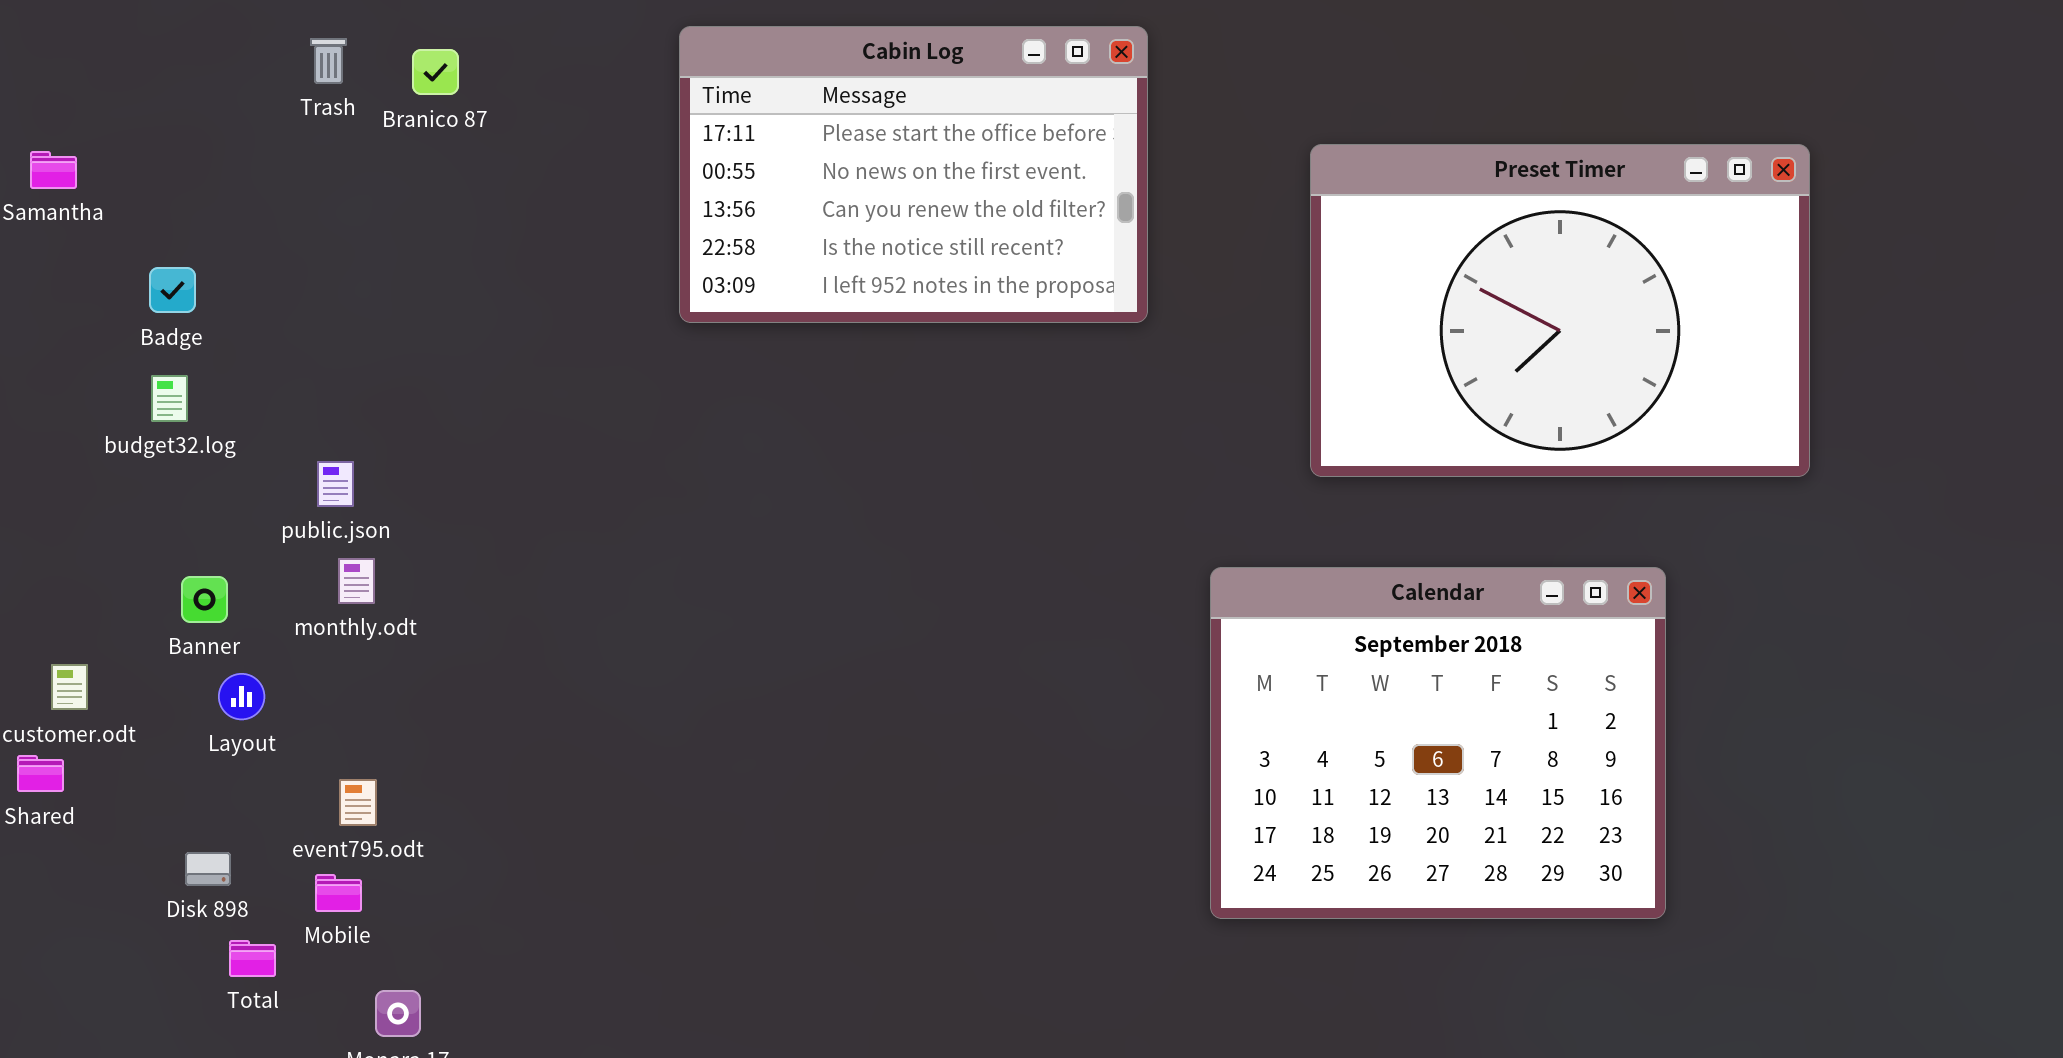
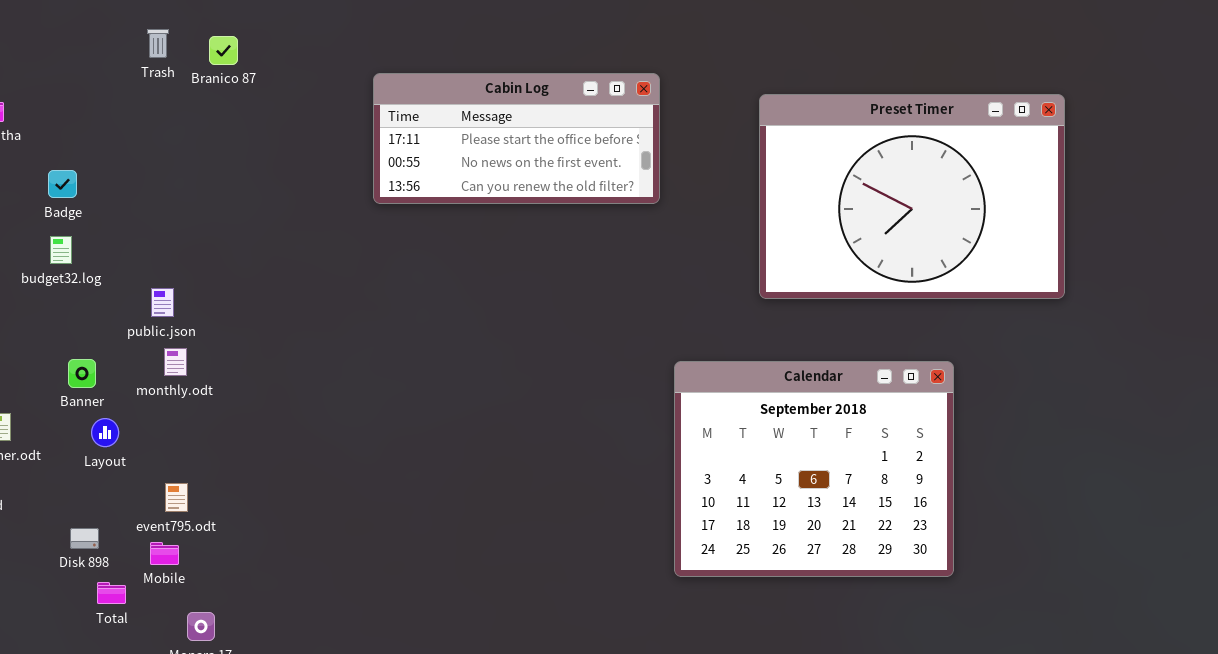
Cabin Log: [679,26,1148,323] -> [373,73,660,204], resized
Calendar: [1210,567,1666,919] -> [674,361,954,577], moved

